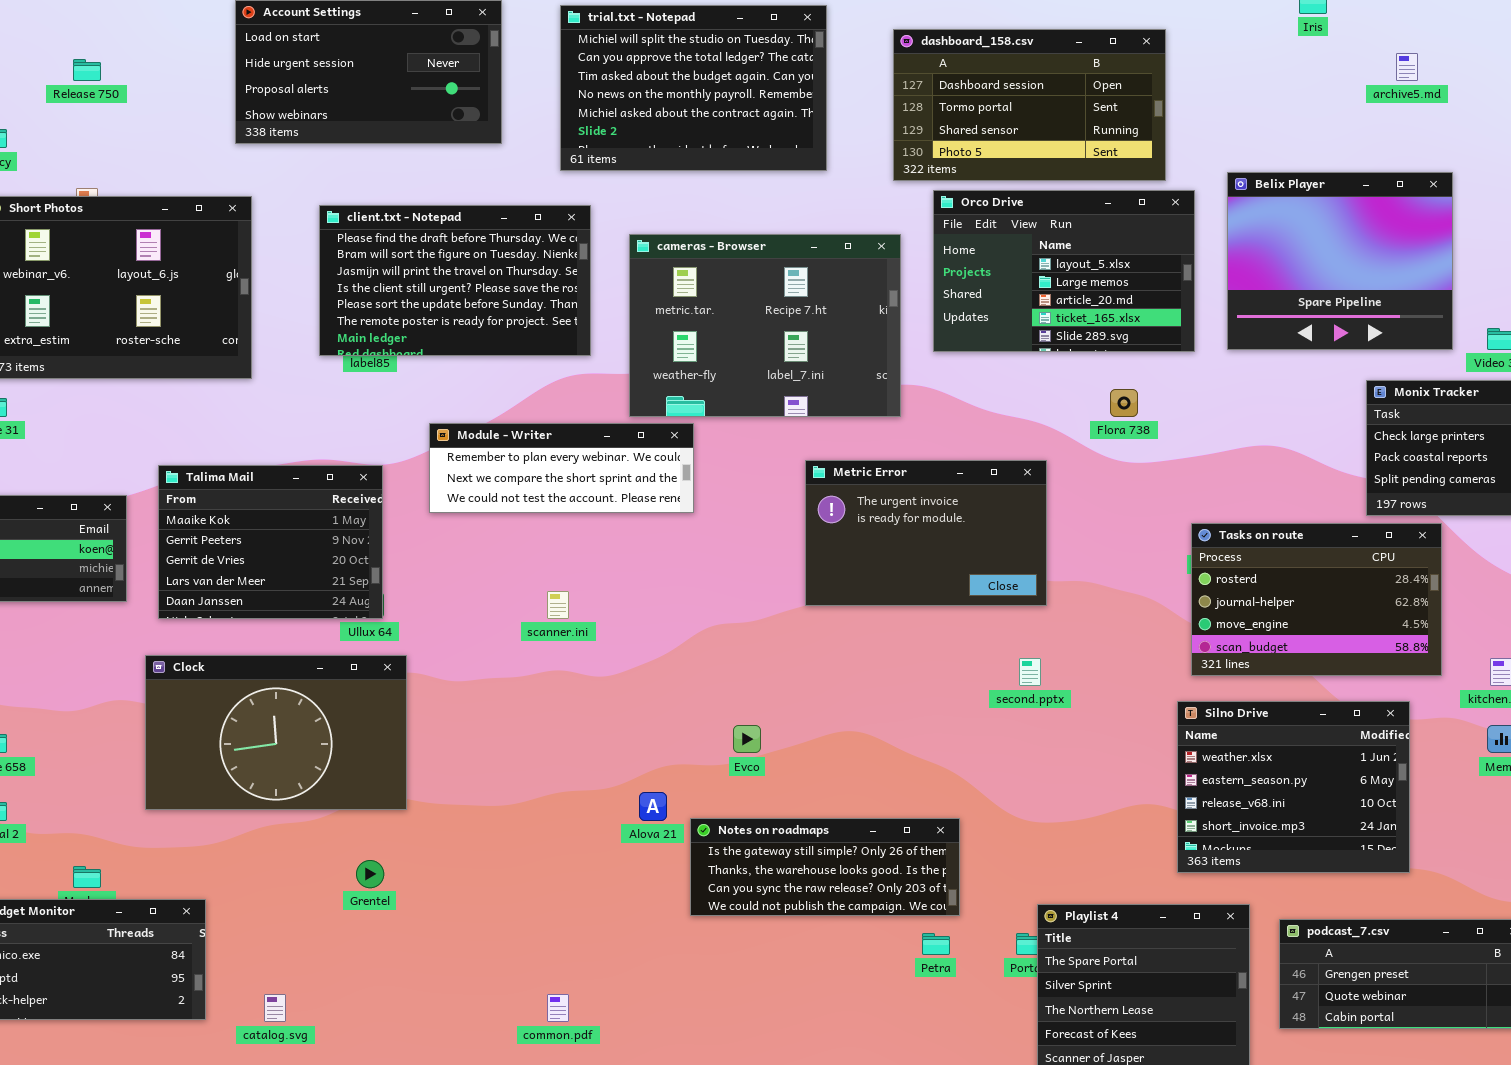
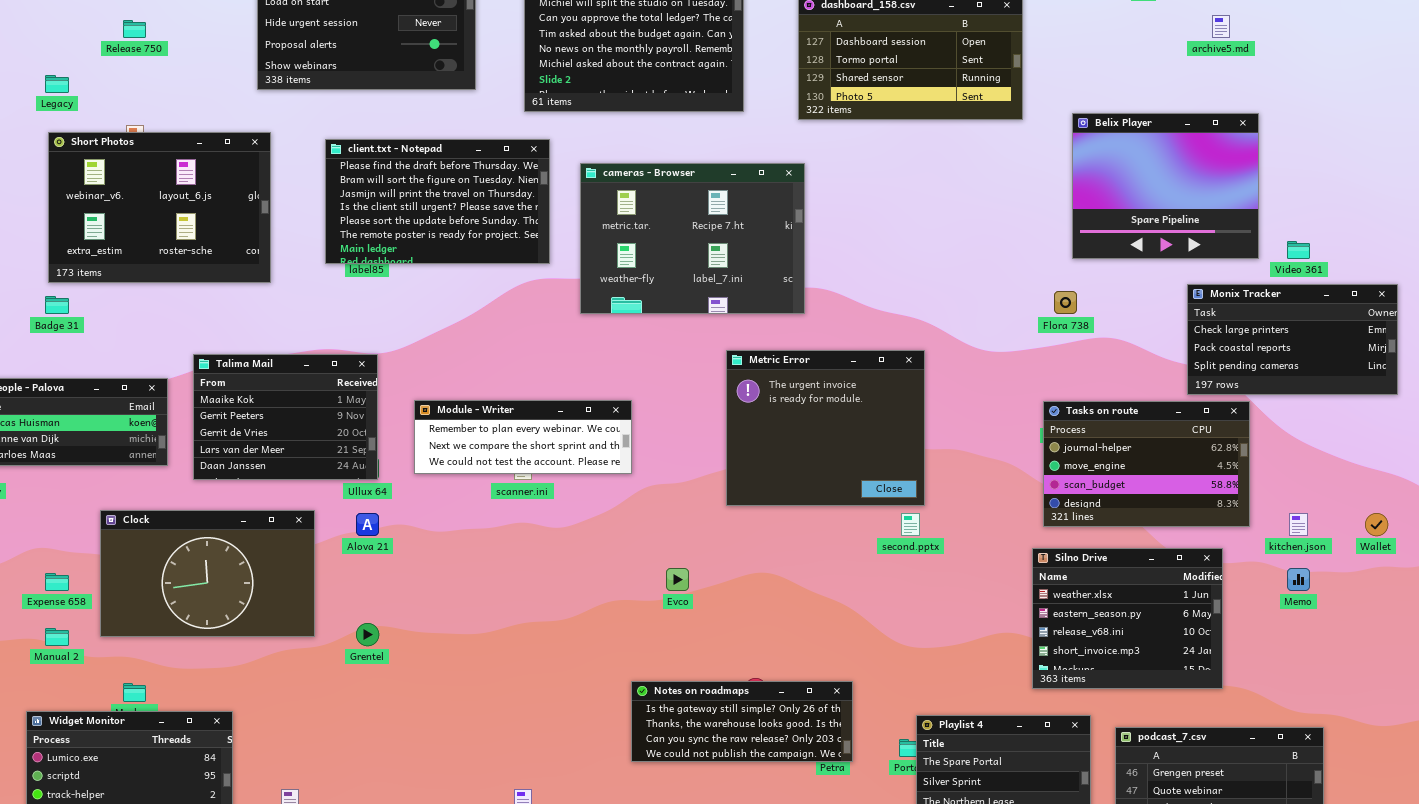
Orco Drive: [933,190,1195,352] -> none, closed
Flora 738: [1110,389,1138,417] -> [1054,291,1077,314], moved
Module - Writer: [429,423,694,513] -> [414,400,632,474], moved
Metric Error: [805,460,1047,606] -> [726,350,925,506], resized
Tasks on route: [1191,523,1442,676] -> [1043,401,1250,527], scrolled down 1 row
Clock: [145,655,407,810] -> [100,510,315,637], moved
Alova 21: [639,792,667,821] -> [356,513,379,536], moved
Notes on roadmaps: [690,818,960,916] -> [631,681,853,762], moved
Grentel: [356,860,384,888] -> [356,623,379,646], moved

